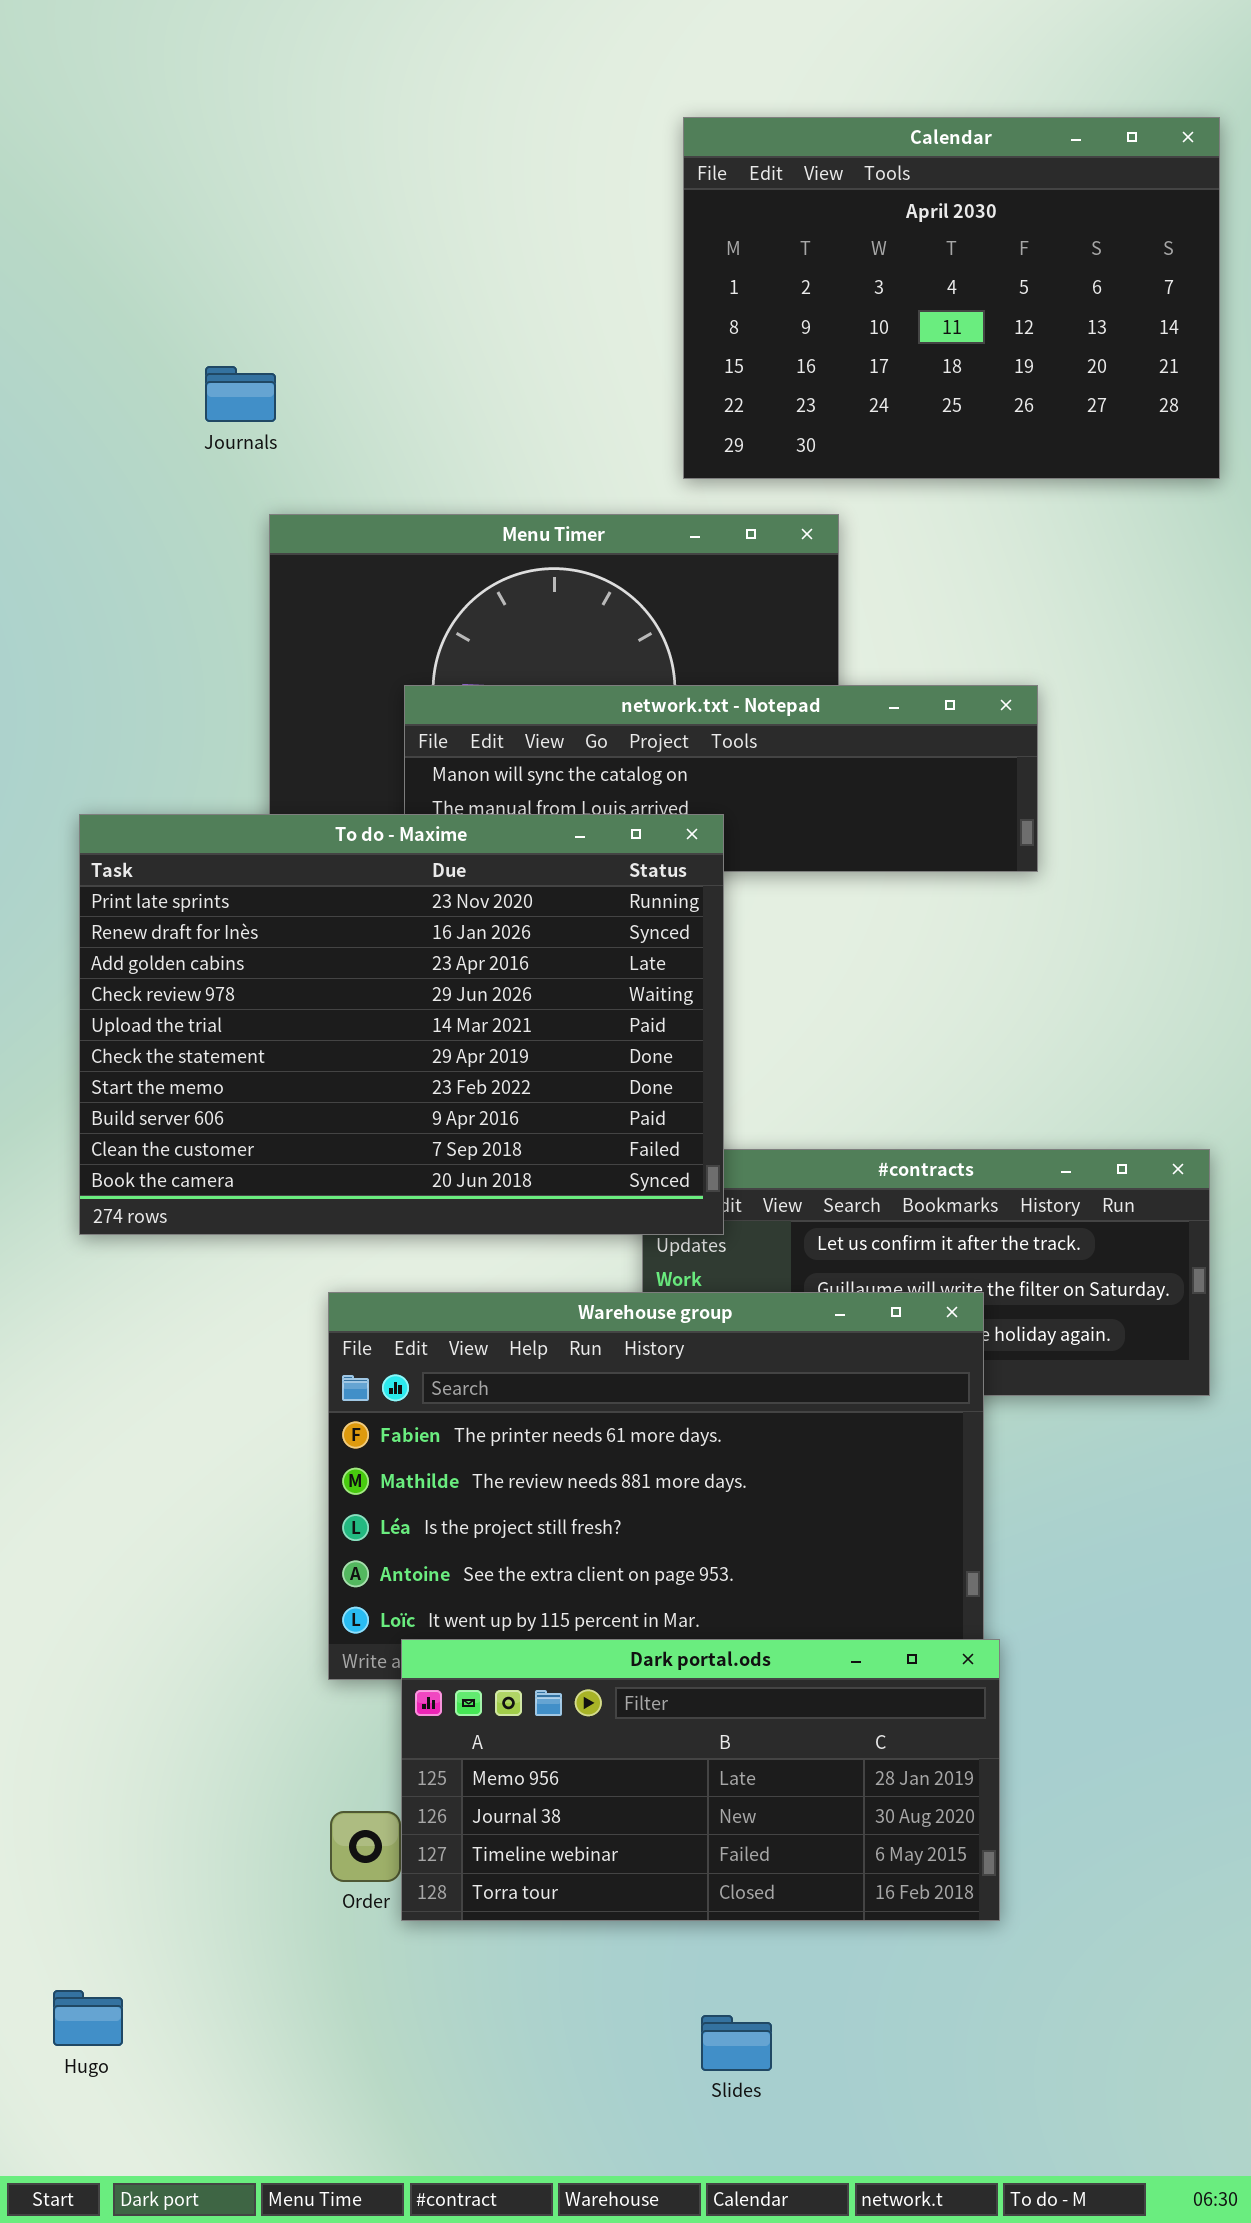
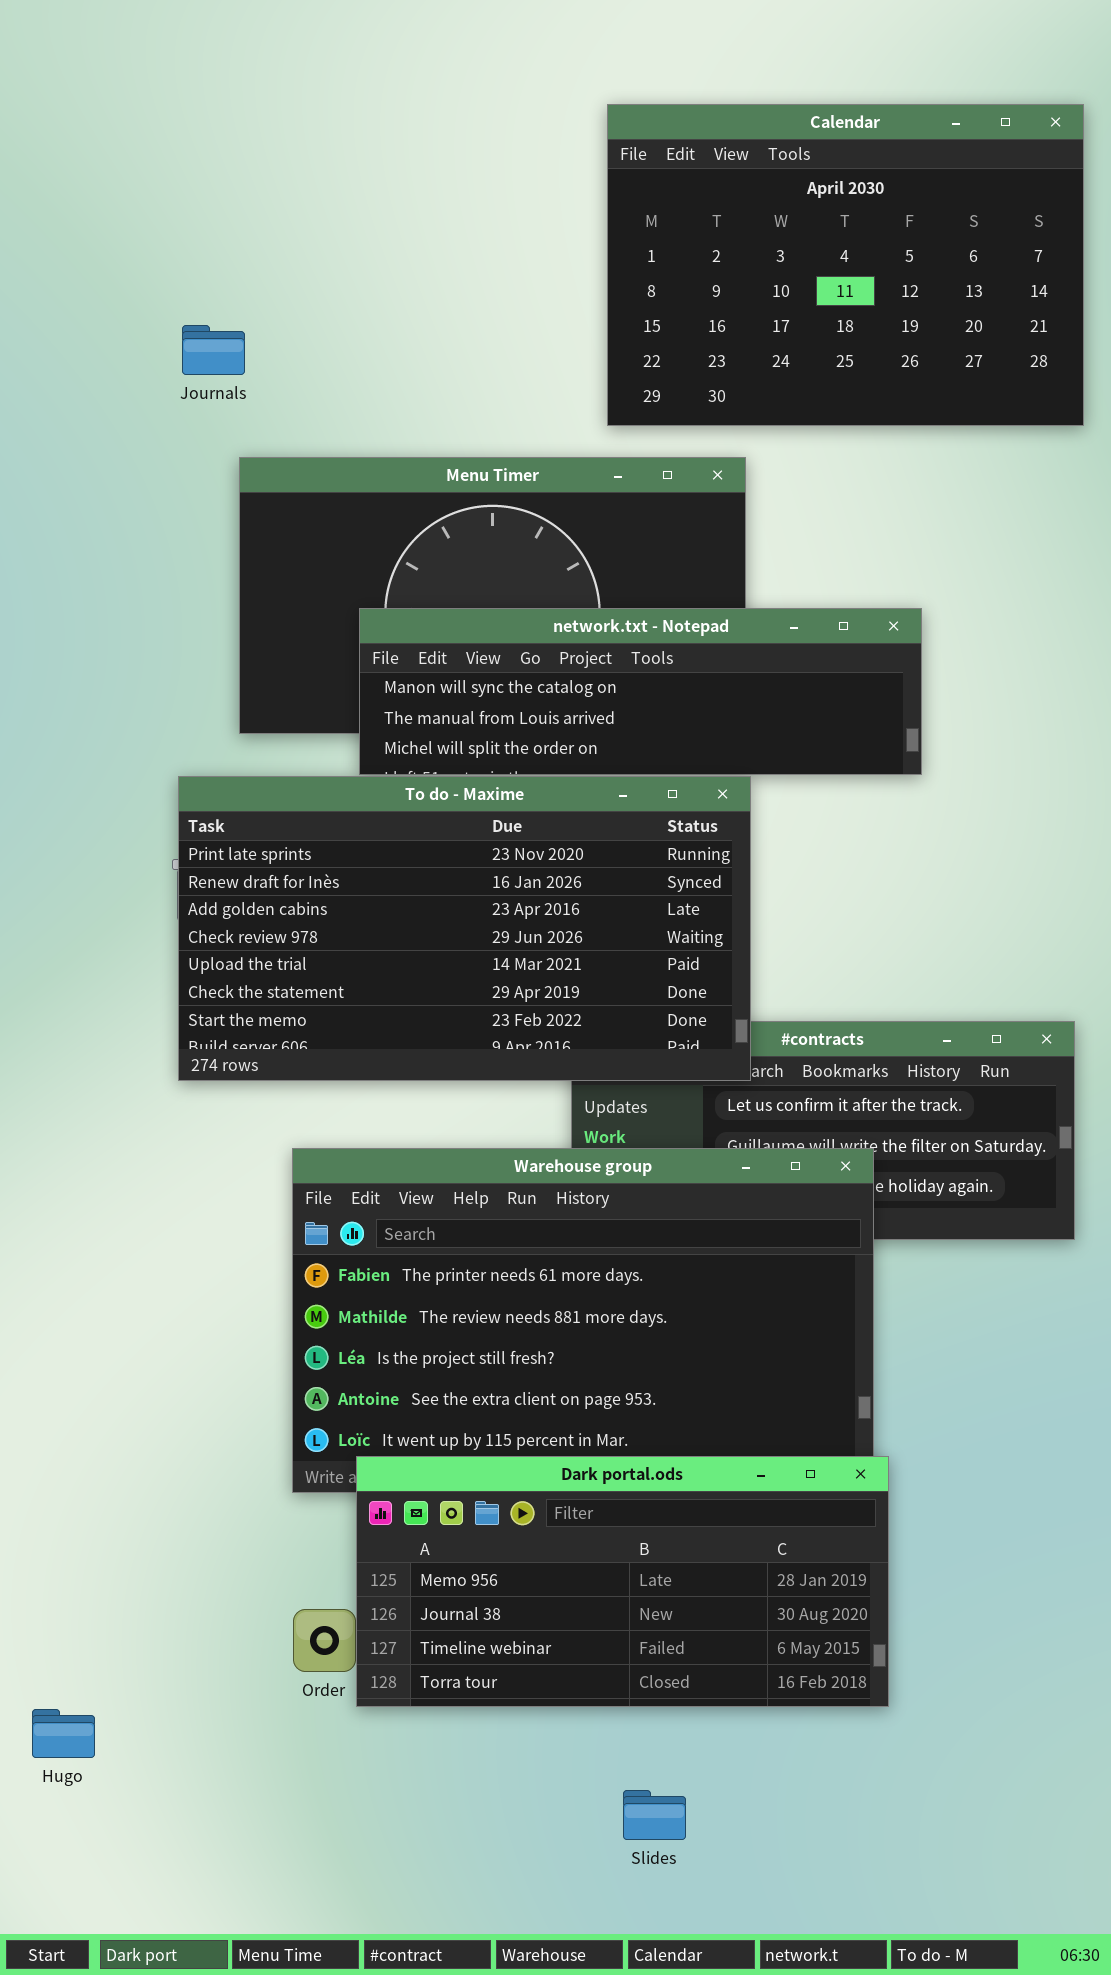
To do - Maxime: [79,814,724,1235] -> [178,776,751,1081], moved, resized
Hugo: [53,1990,123,2046] -> [32,1709,95,1758], moved

